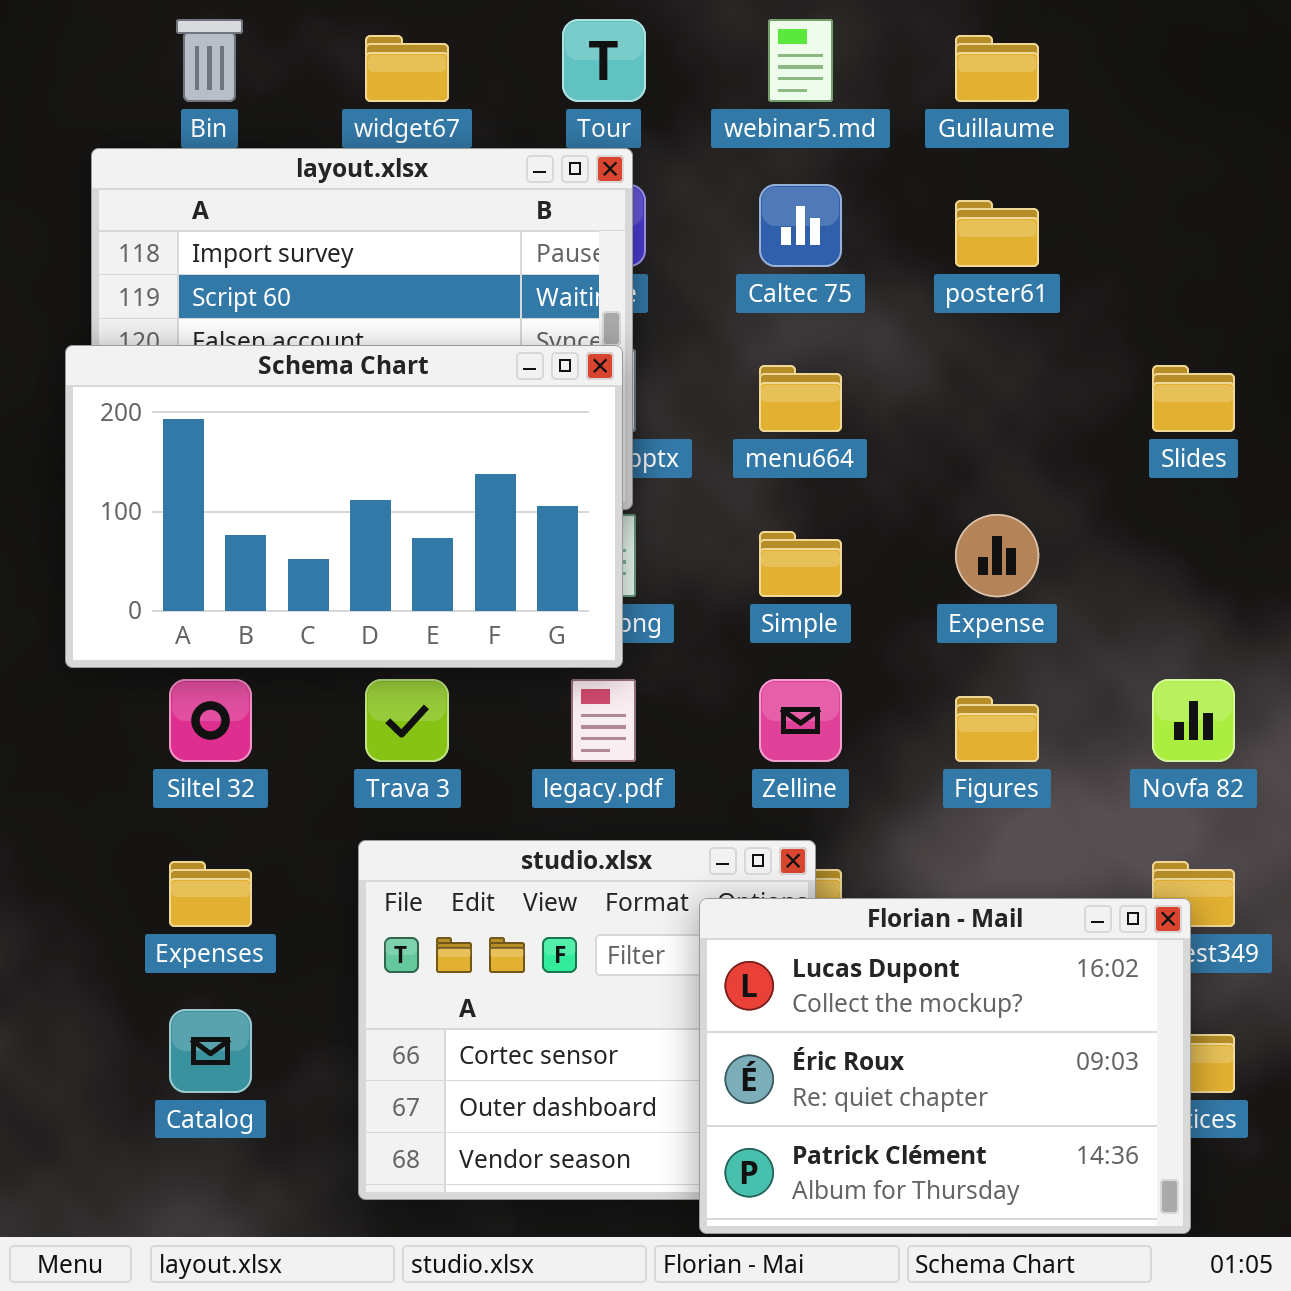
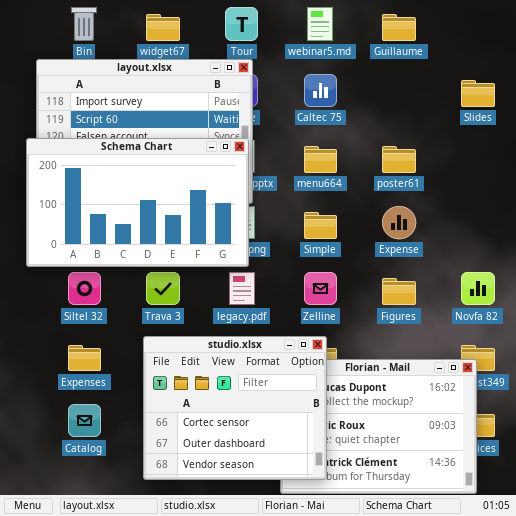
poster61: [955,200,1039,267] -> [382,146,416,173], moved
Slides: [1152,365,1235,432] -> [461,80,495,107], moved
studio.xlsx: [358,840,816,1200] -> [143,336,327,480], raised

